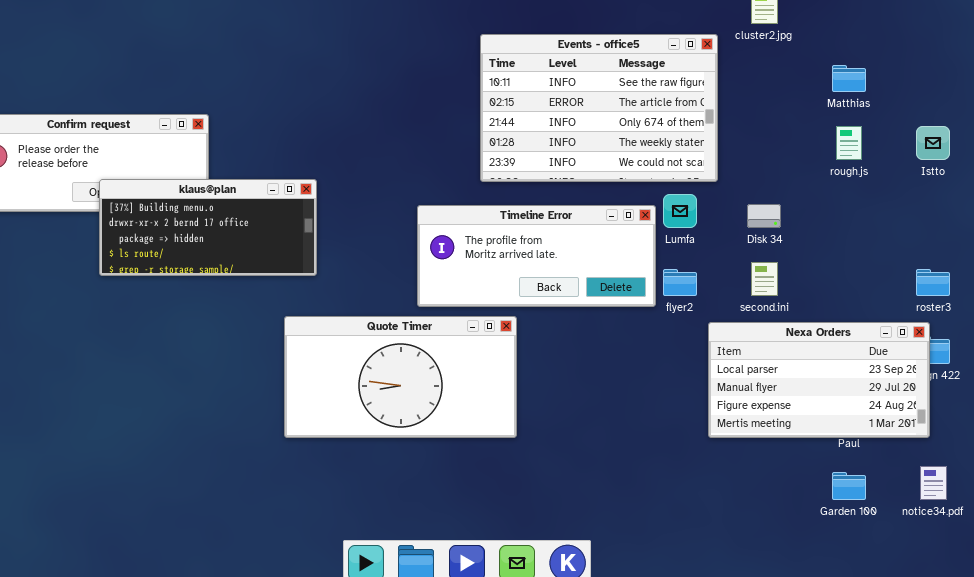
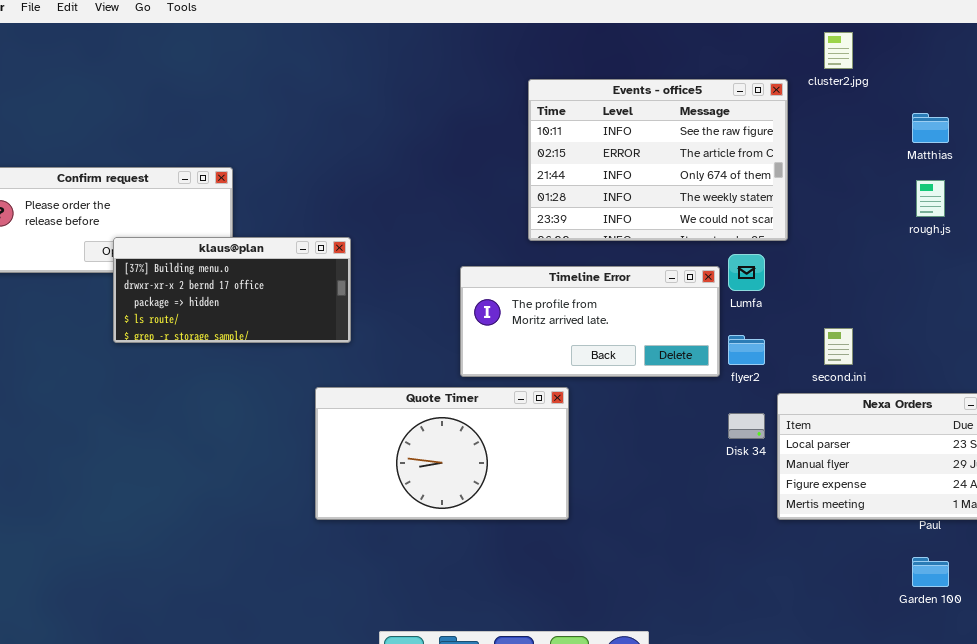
Disk 34: [747,204,781,228] -> [728,413,765,439], moved

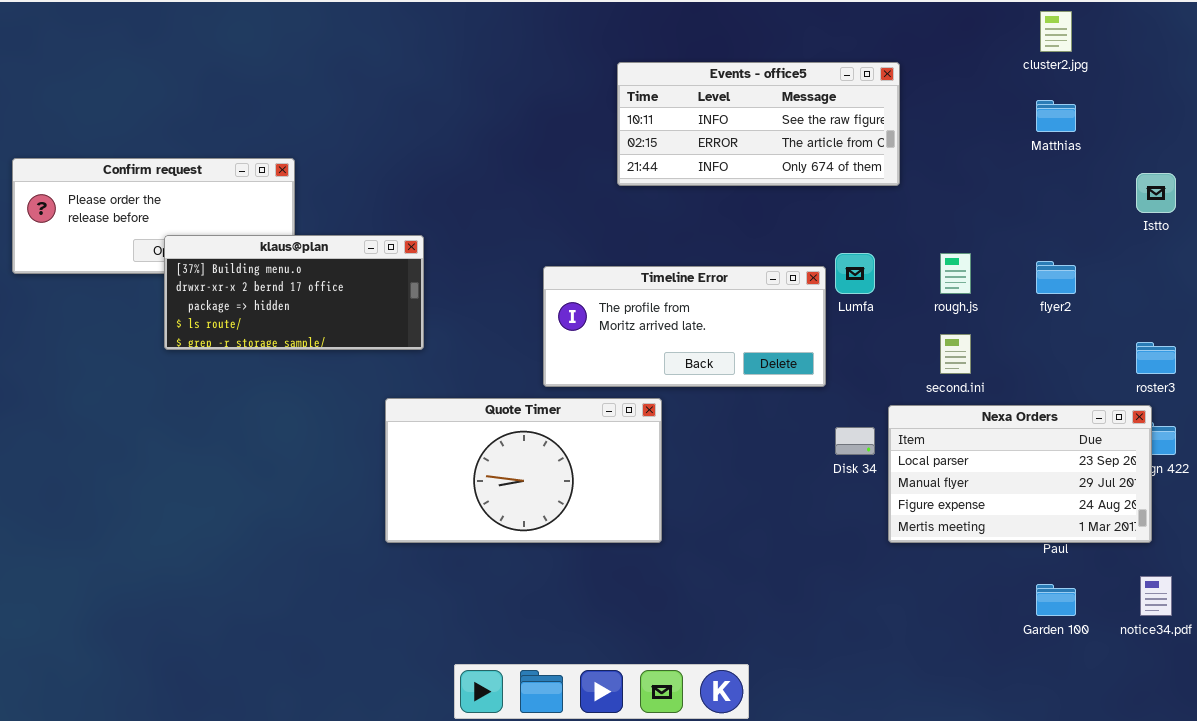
cluster2.jpg: [824,32,853,69] -> [1040,11,1072,52], moved
Events - office5: [528,79,788,241] -> [617,62,900,186], resized
rough.js: [916,180,945,217] -> [940,253,971,294], moved
flyer2: [728,335,765,365] -> [1036,261,1076,294], moved

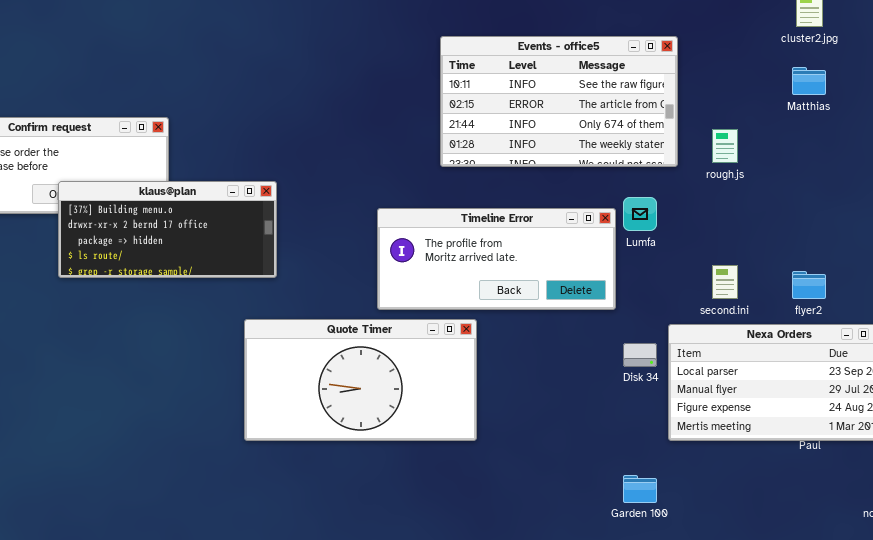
Events - office5: [617,62,900,186] -> [440,36,678,167], resized
rough.js: [940,253,971,294] -> [712,129,738,163], moved
flyer2: [1036,261,1076,294] -> [792,271,826,299], moved
Garden 100: [1036,584,1076,616] -> [623,475,657,503], moved

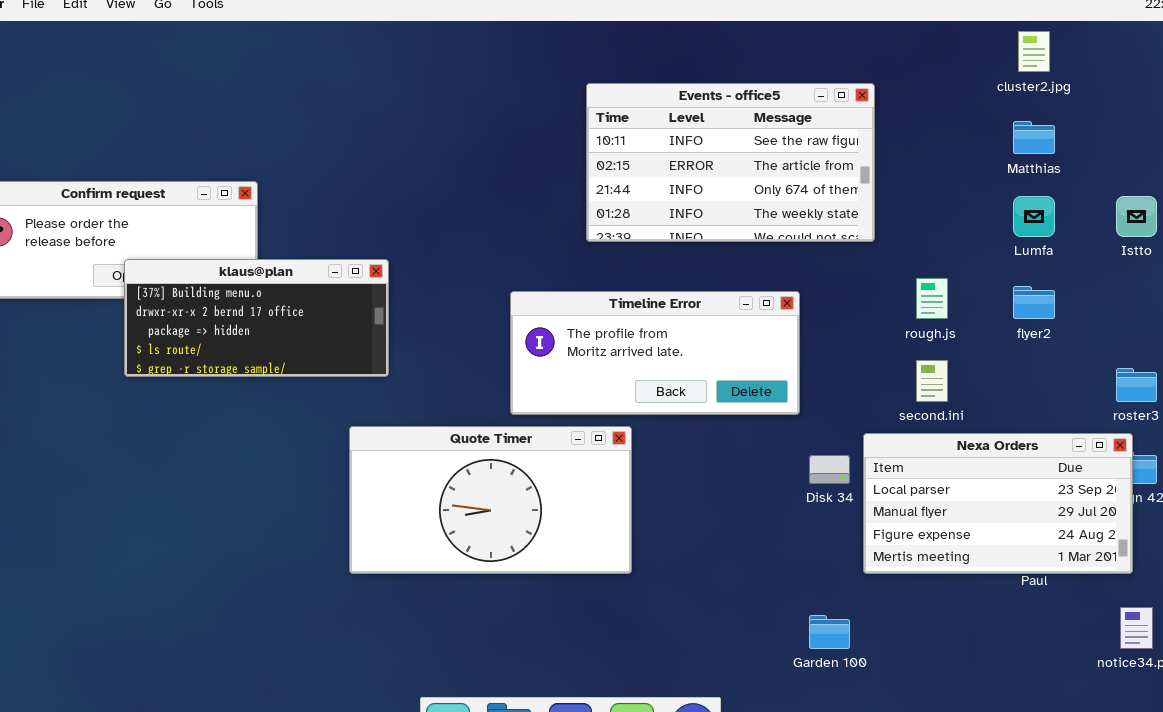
rough.js: [712,129,738,163] -> [916,278,948,319], moved
Lumfa: [623,197,657,231] -> [1013,196,1055,237], moved
flyer2: [792,271,826,299] -> [1013,286,1055,319], moved

